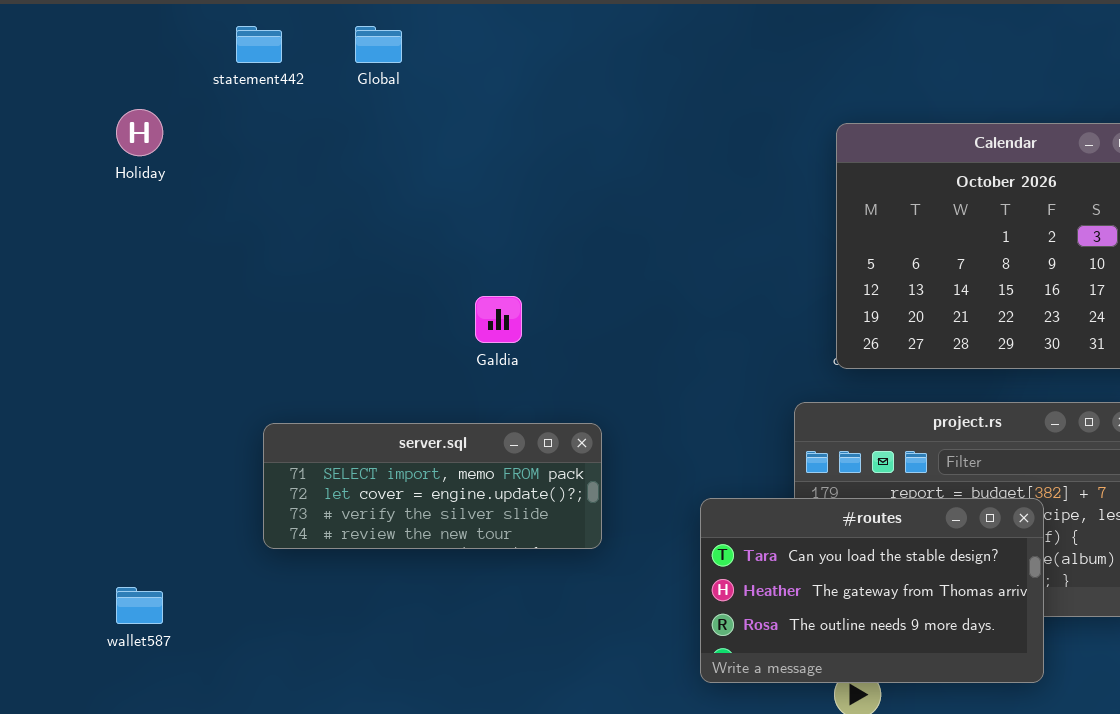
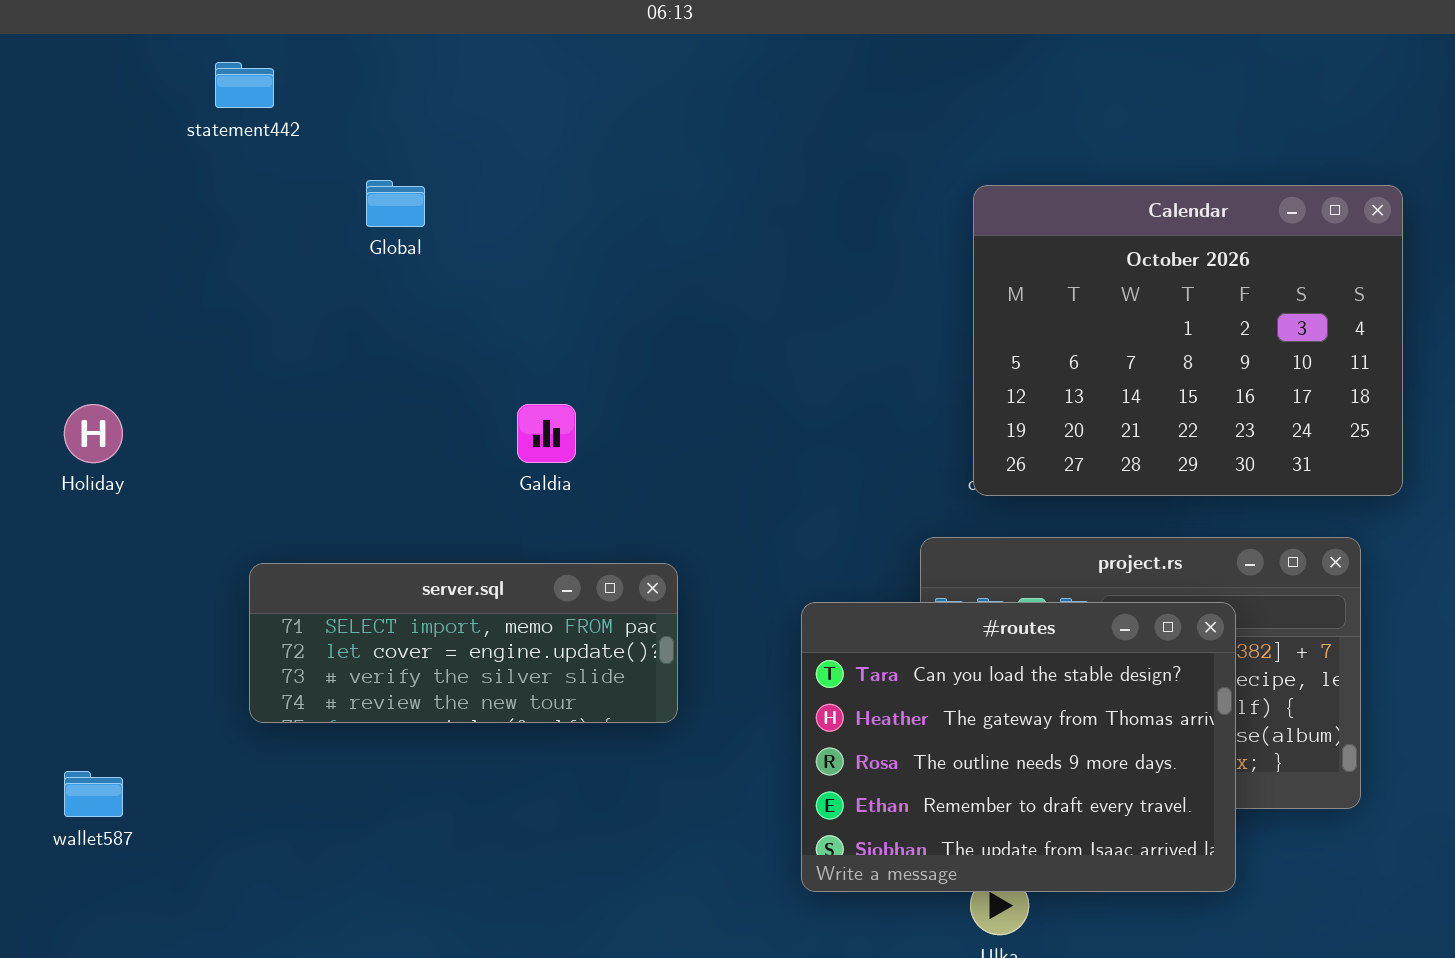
Global: [355,26,402,63] -> [366,180,425,227], moved
Holiday: [116,109,163,156] -> [64,404,123,463], moved
#routes: [700,498,1044,683] -> [801,602,1236,892], resized

